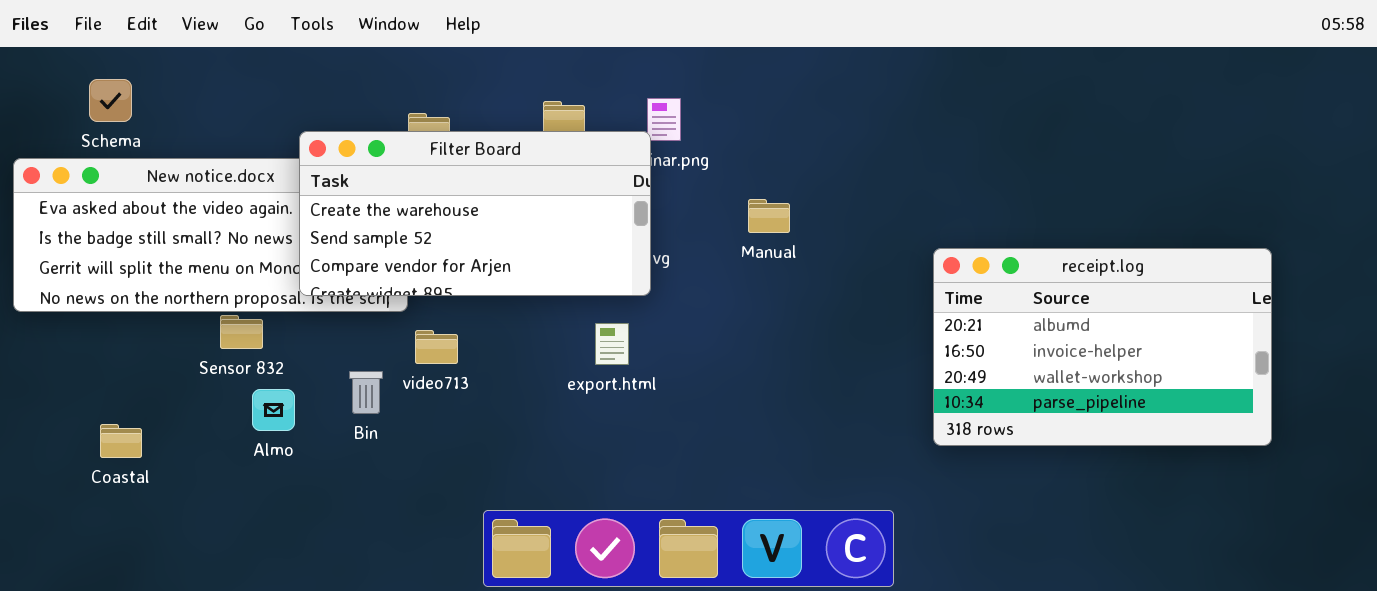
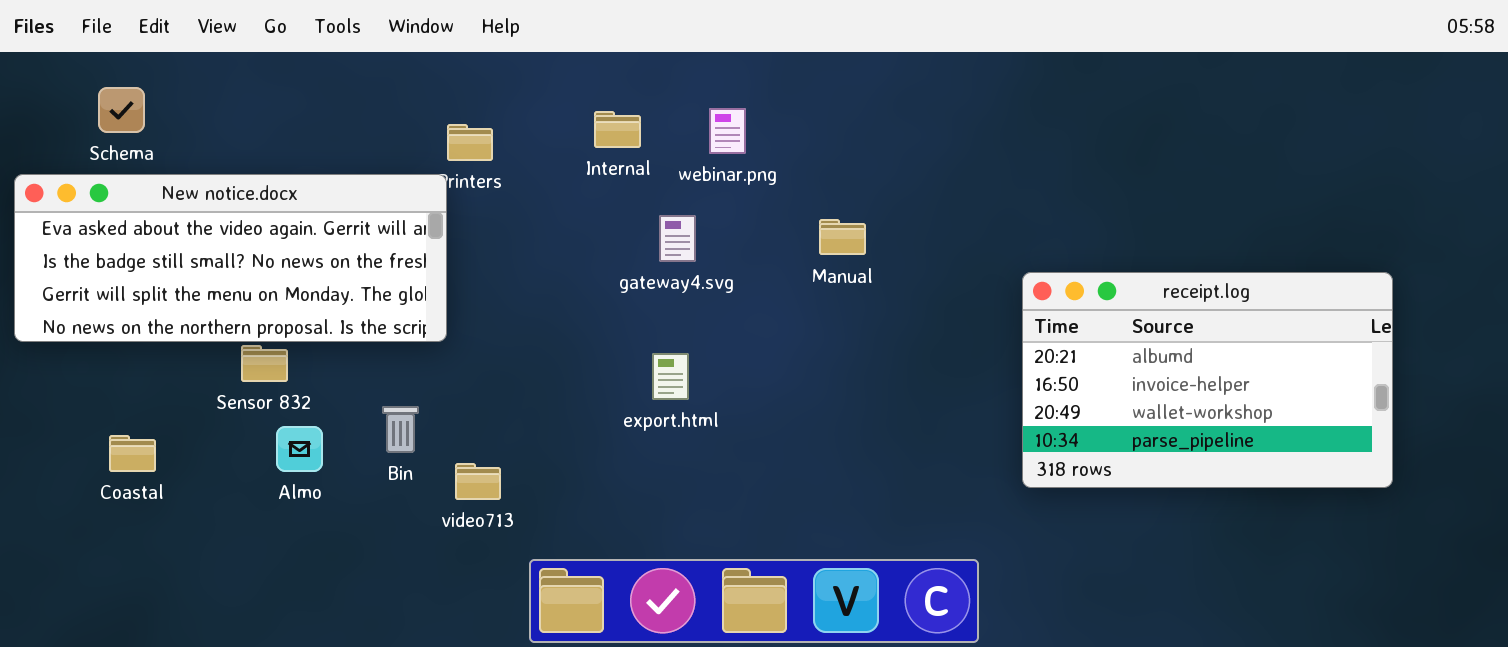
Filter Board: [299,131,651,296] -> none, closed
video713: [415,330,458,364] -> [455,463,501,500], moved
Coastal: [100,424,142,458] -> [109,435,156,472], moved

